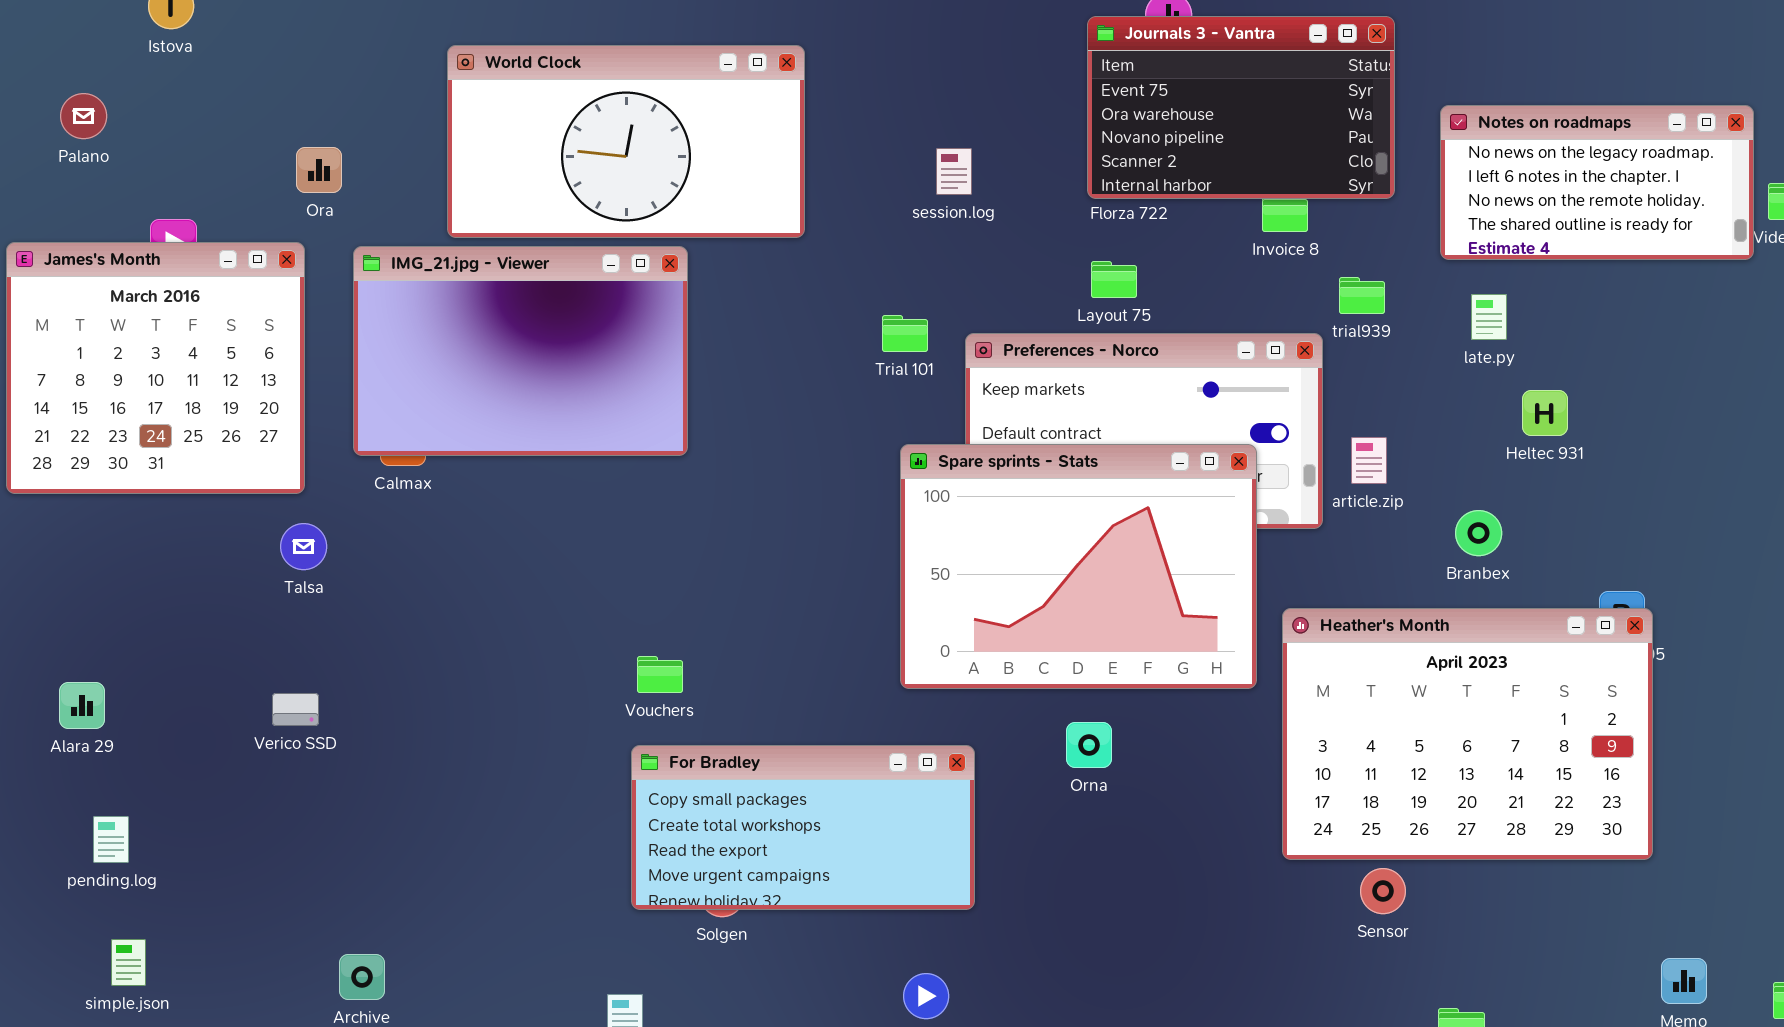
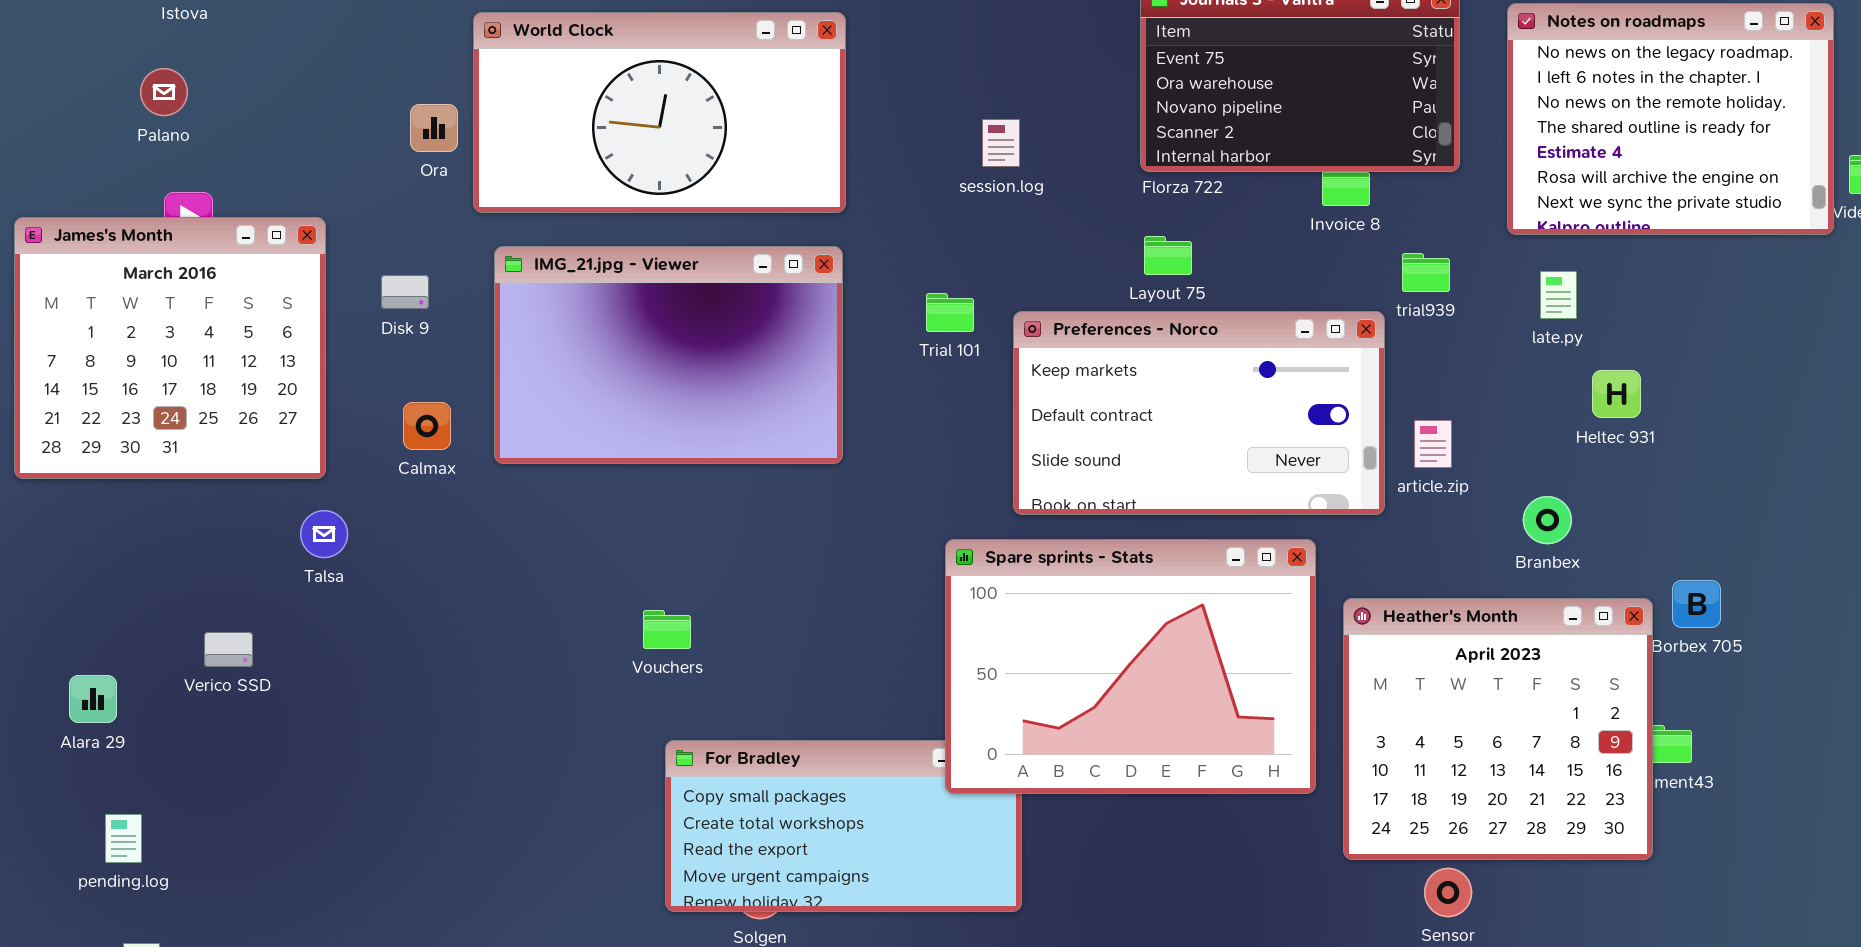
Palano: [60,93,107,139] -> [140,68,188,116], moved
Notes on roadmaps: [1440,105,1754,260] -> [1507,3,1834,235], resized
Ora: [296,147,342,193] -> [410,104,458,152], moved
IMG_21.jpg - Viewer: [353,246,688,456] -> [494,246,843,464], moved
Spare sprints - Stats: [900,444,1257,689] -> [945,539,1316,794], moved
Heather's Month: [1282,608,1653,860] -> [1343,598,1653,860], resized
Vouchers: [637,656,683,693] -> [643,610,691,649], moved
Verico SSD: [272,693,319,726] -> [204,632,253,667], moved

